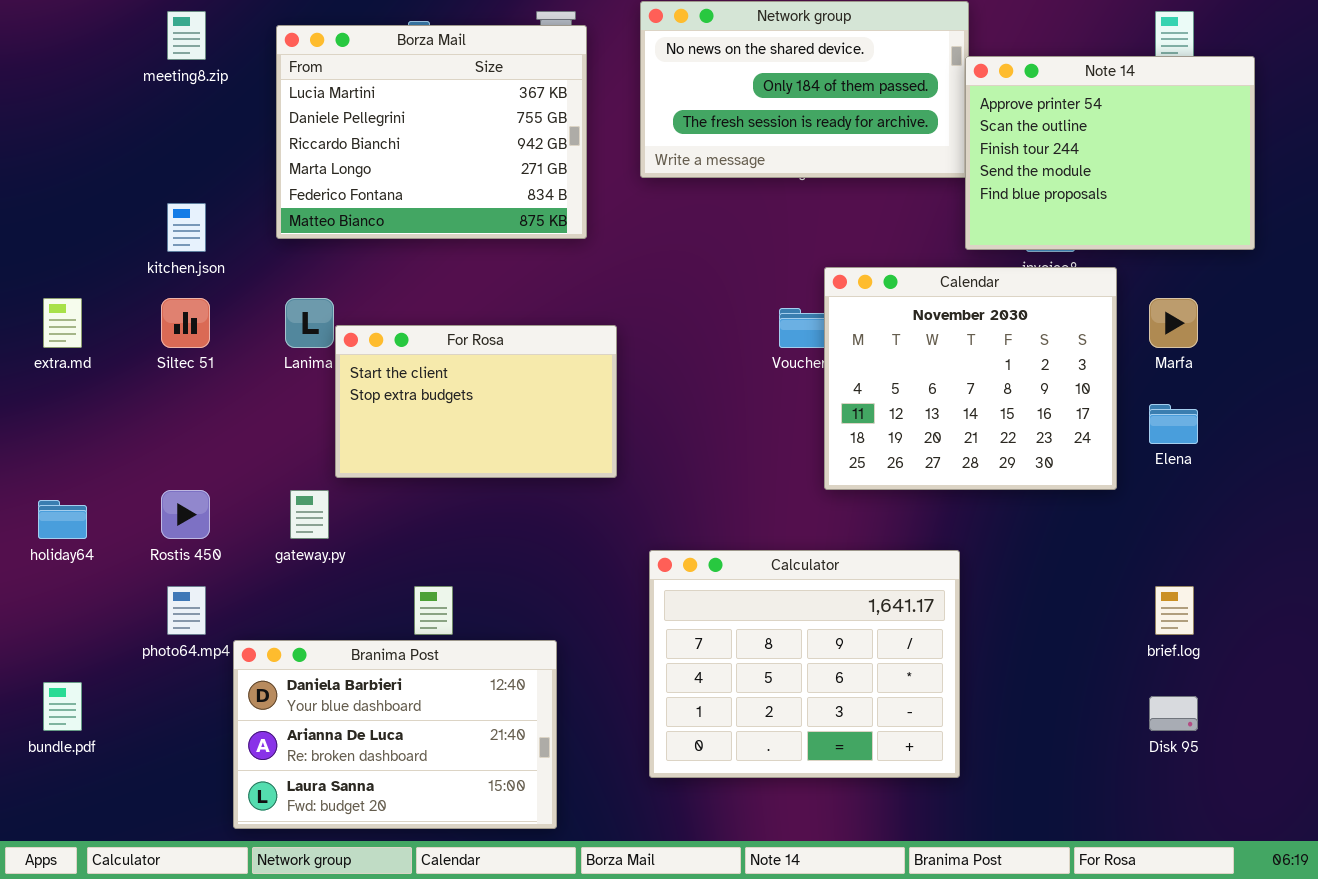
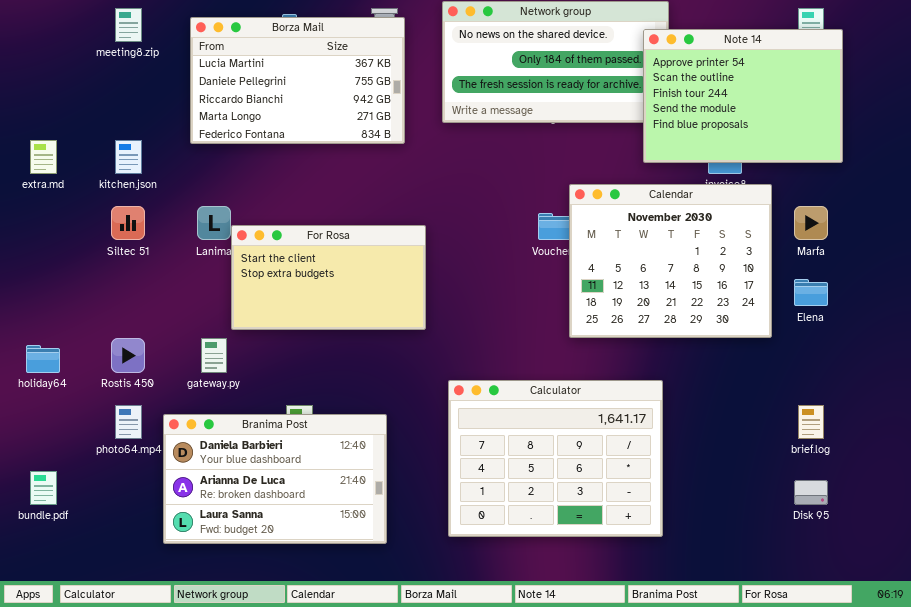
Borza Mail: [276,25,587,239] -> [190,17,405,144], resized
Note 14: [965,56,1255,250] -> [643,29,843,163], moved
extra.md: [43,298,82,348] -> [30,140,57,174], moved
Branima Post: [233,640,557,829] -> [163,414,387,544], moved

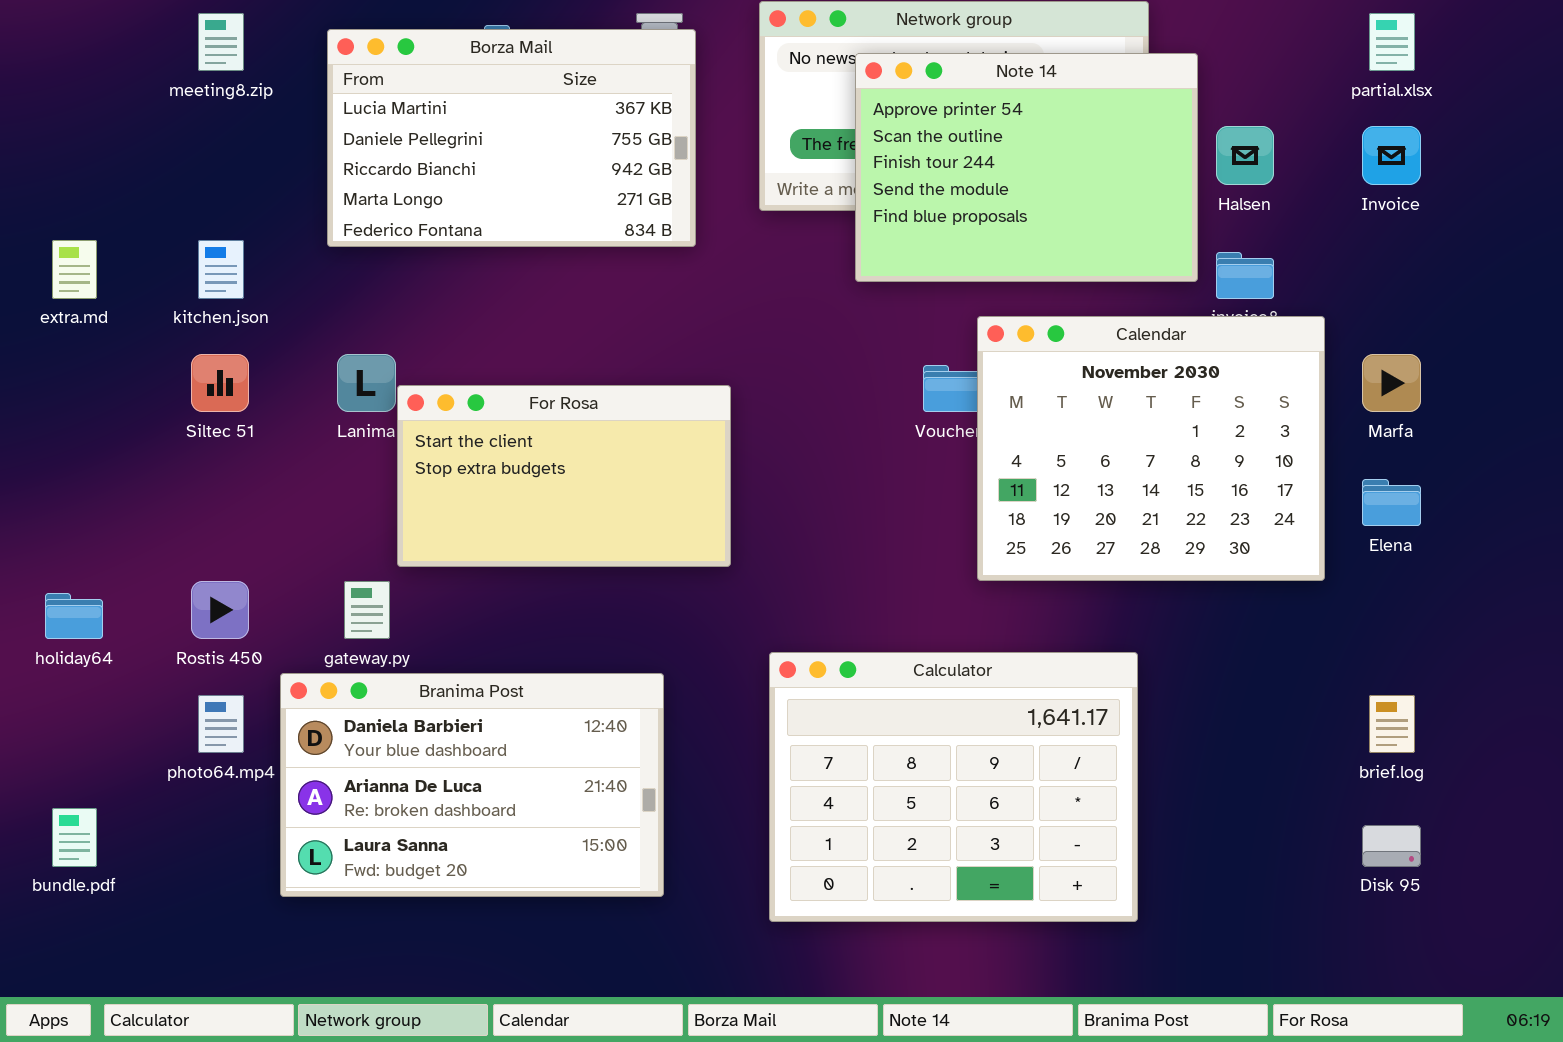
Note 14: [643,29,843,163] -> [855,53,1198,282], moved
Branima Post: [163,414,387,544] -> [280,673,664,897], moved

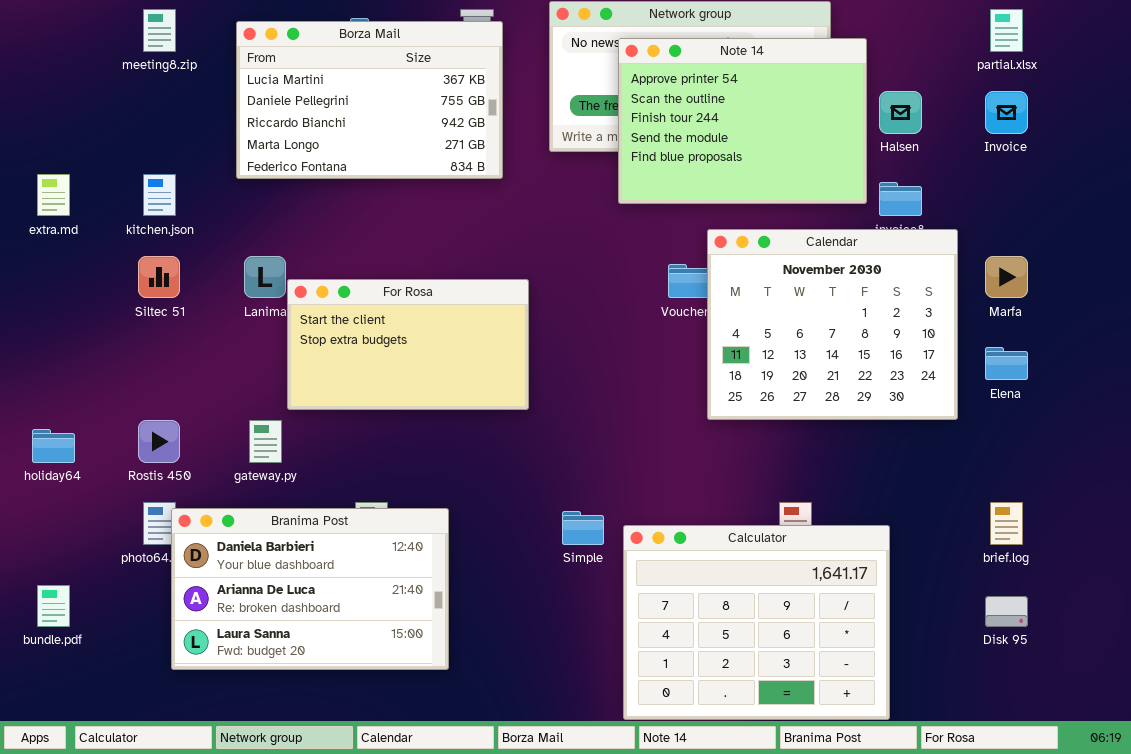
Calculator: [769,652,1138,922] -> [623,525,890,720], moved
Branima Post: [280,673,664,897] -> [171,508,449,670], moved

